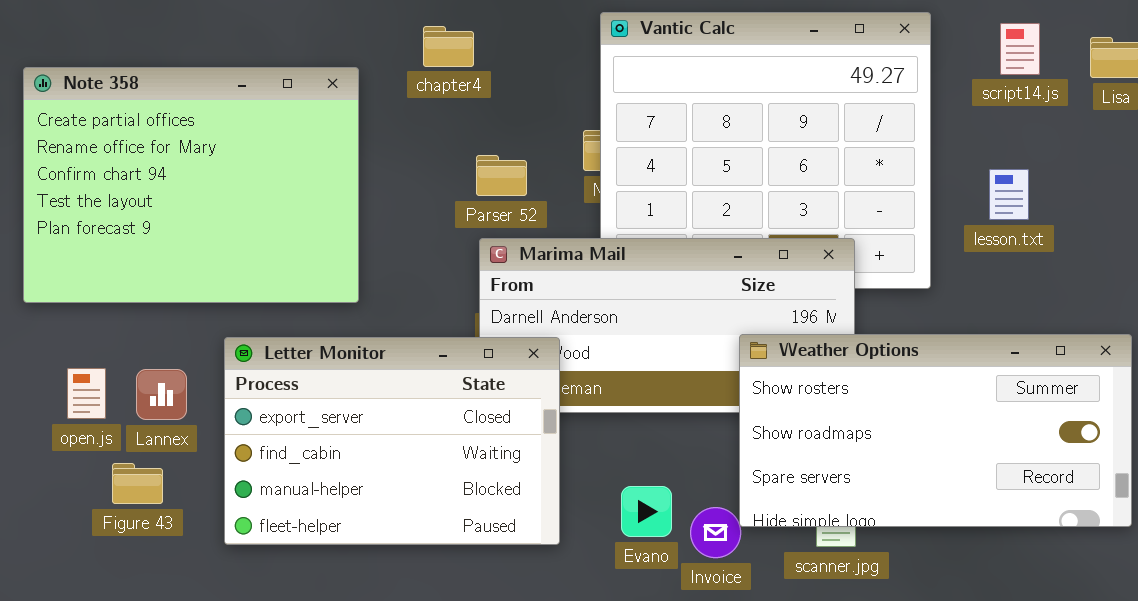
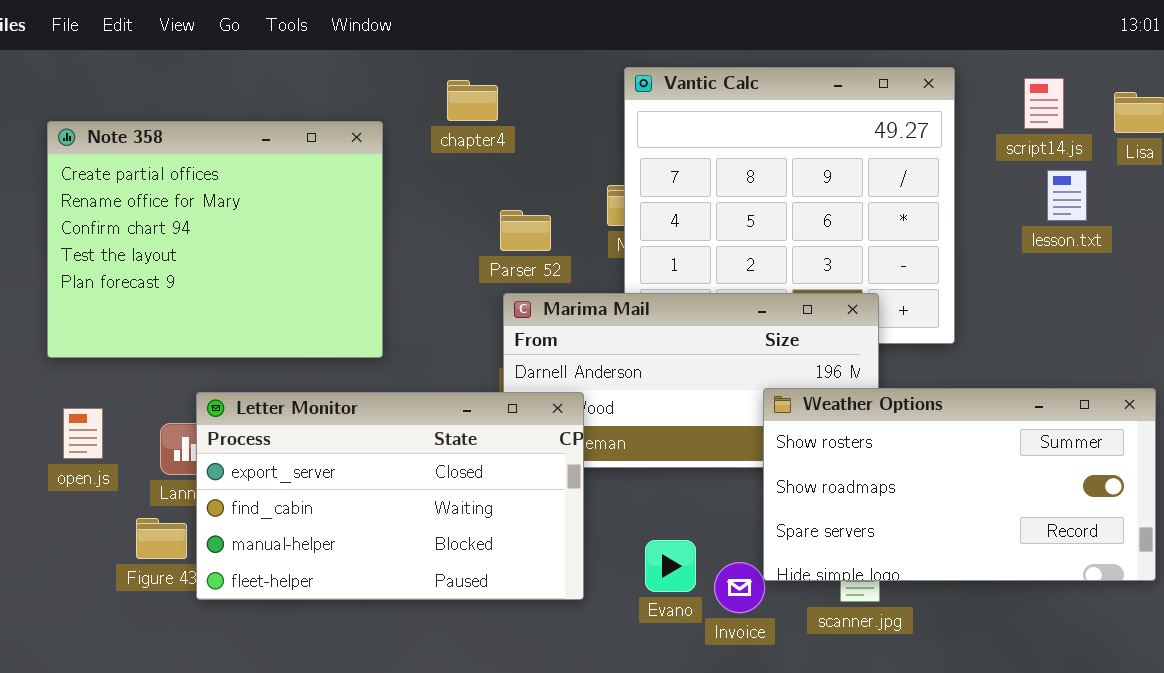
lesson.txt: [989,169,1029,220] -> [1047,170,1087,221], moved
Letter Monitor: [224,337,560,545] -> [196,392,584,600], resized
open.js: [67,368,106,419] -> [63,408,103,459], moved

